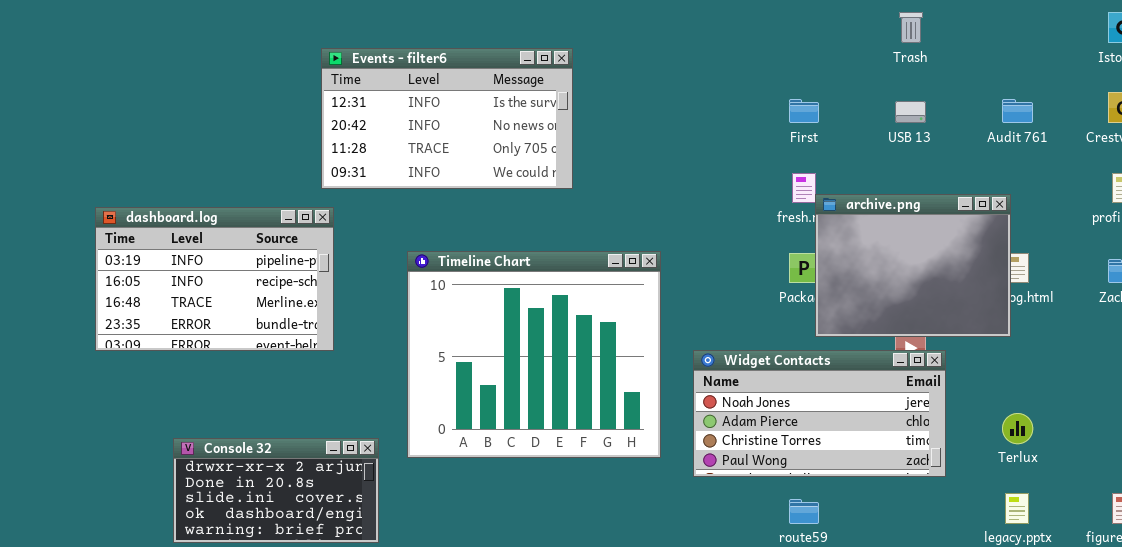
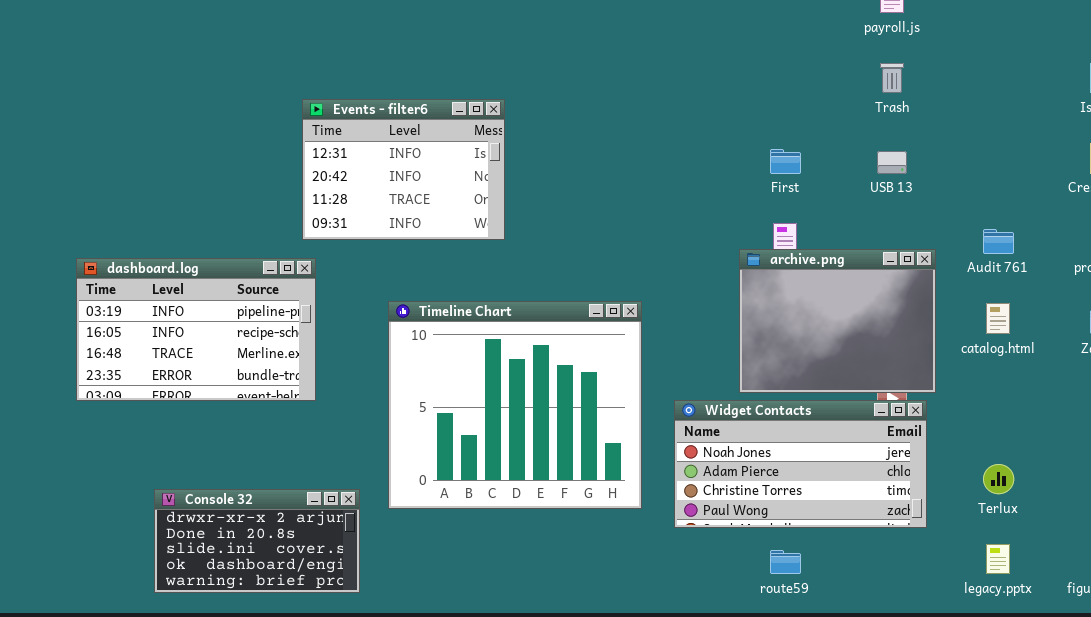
Events - filter6: [321,48,573,189] -> [302,99,505,240], resized
Audit 761: [1002,99,1033,123] -> [983,229,1014,254], moved
archive.png: [815,194,1011,337] -> [739,249,936,393], moved

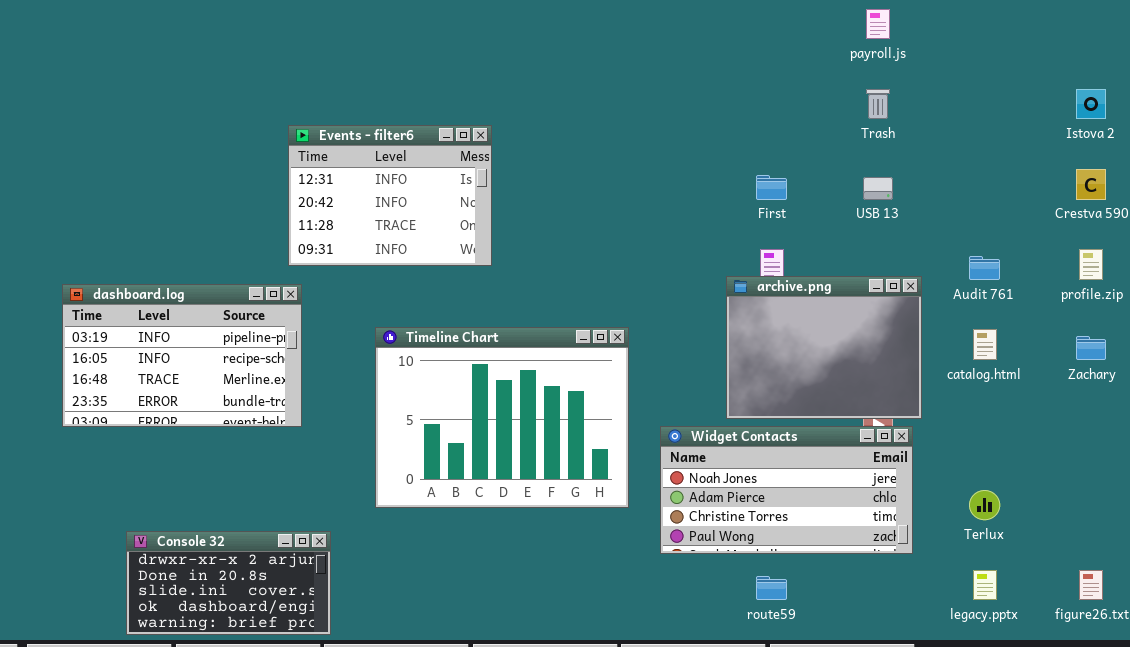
Timeline Chart: [388,301,642,509] -> [375,327,629,508], resized
Console 32: [154,489,360,593] -> [126,531,331,635], moved

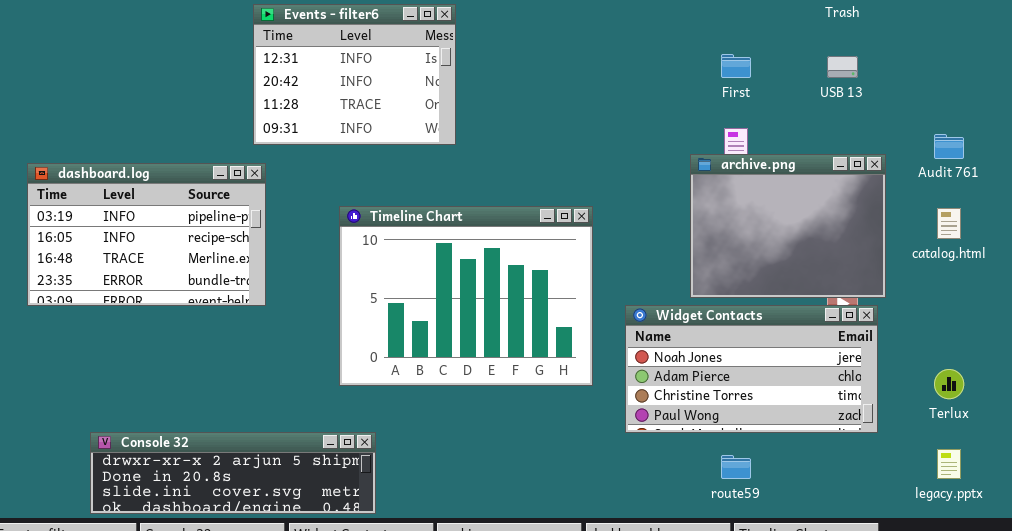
Console 32: [126,531,331,635] -> [90,432,376,514], resized

